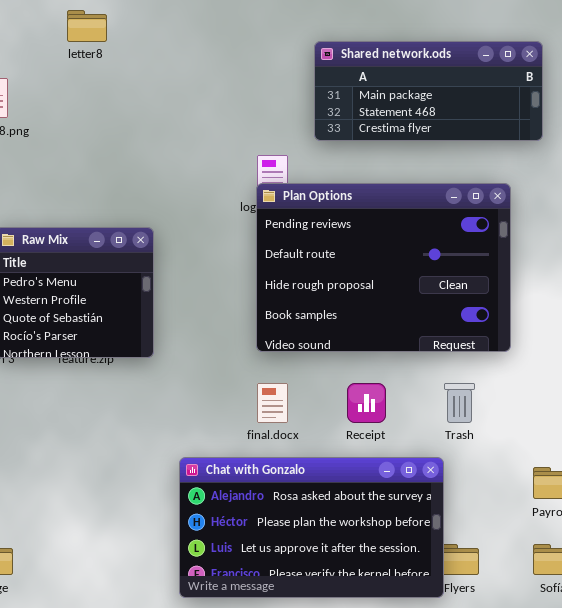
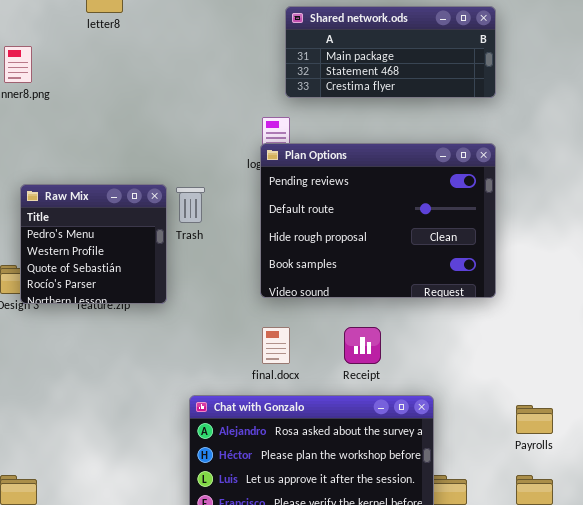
Shared network.ods: [314,41,543,141] -> [285,6,496,98], moved
Trash: [444,383,475,423] -> [176,187,205,223], moved

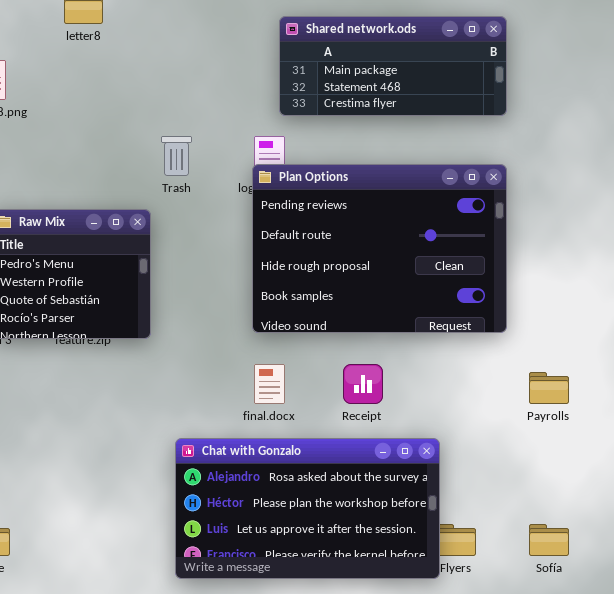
Trash: [176,187,205,223] -> [161,136,192,176], moved
Payrolls: [516,405,553,434] -> [529,372,569,404], moved

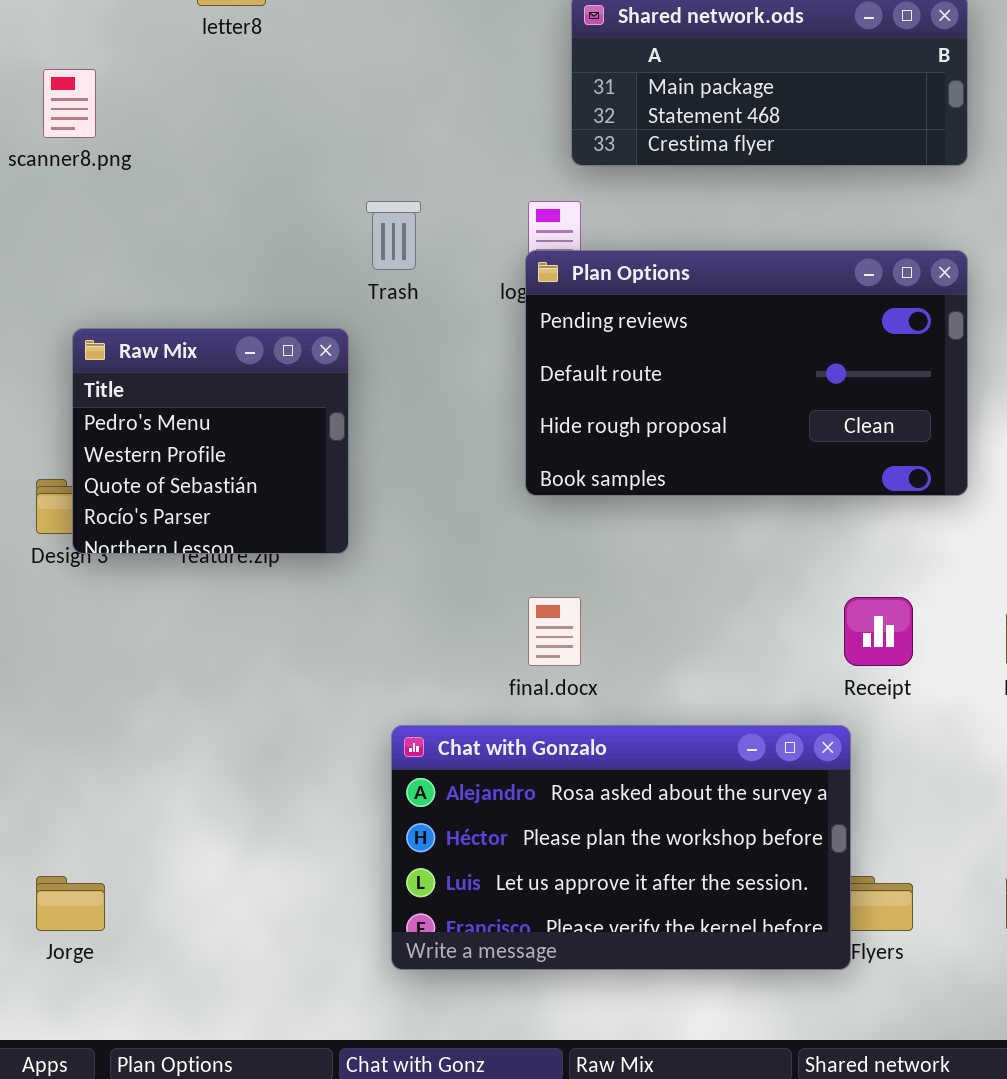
Plan Options: [252,164,507,333] -> [525,250,968,496], resized
Receipt: [343,364,383,404] -> [844,597,913,666], moved

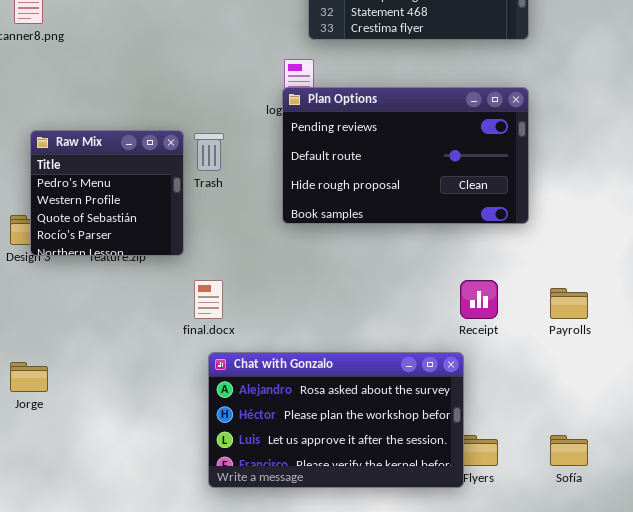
Trash: [366,201,421,270] -> [194,133,224,171], moved
final.docx: [528,597,581,666] -> [194,280,223,319], moved
Jorge: [36,876,105,931] -> [10,362,48,392], moved

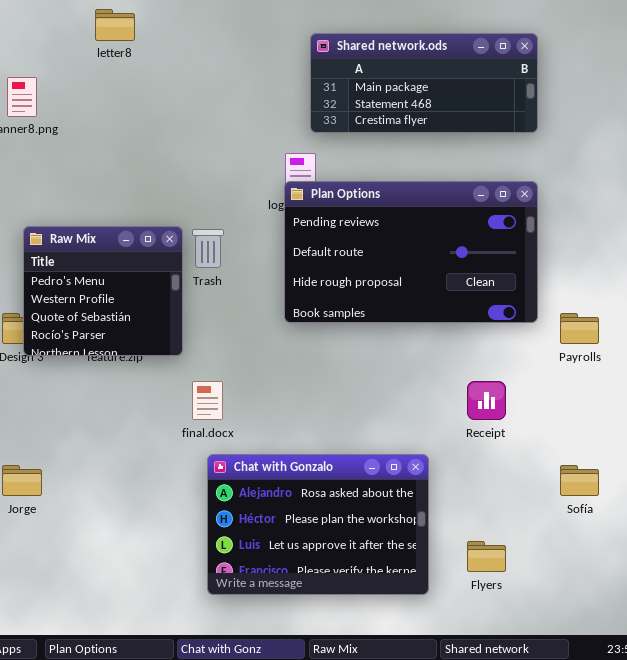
Payrolls: [550,288,588,319] -> [560,313,599,344], moved
Chat with Gonzalo: [208,352,464,488] -> [207,454,429,595], resized
Sofía: [550,435,588,466] -> [560,465,599,496], moved

